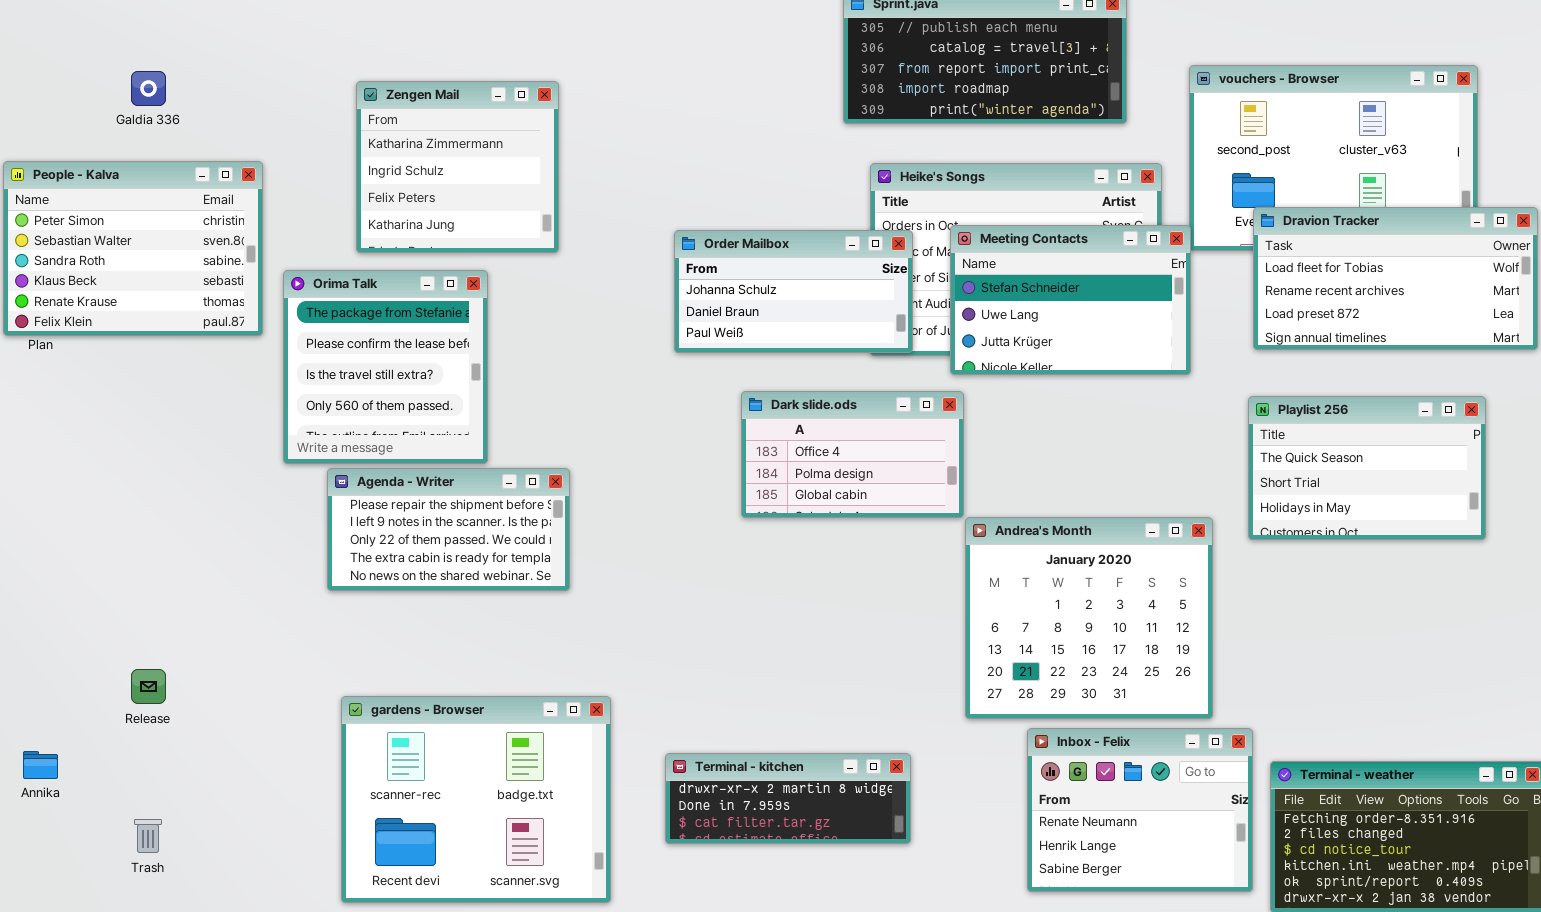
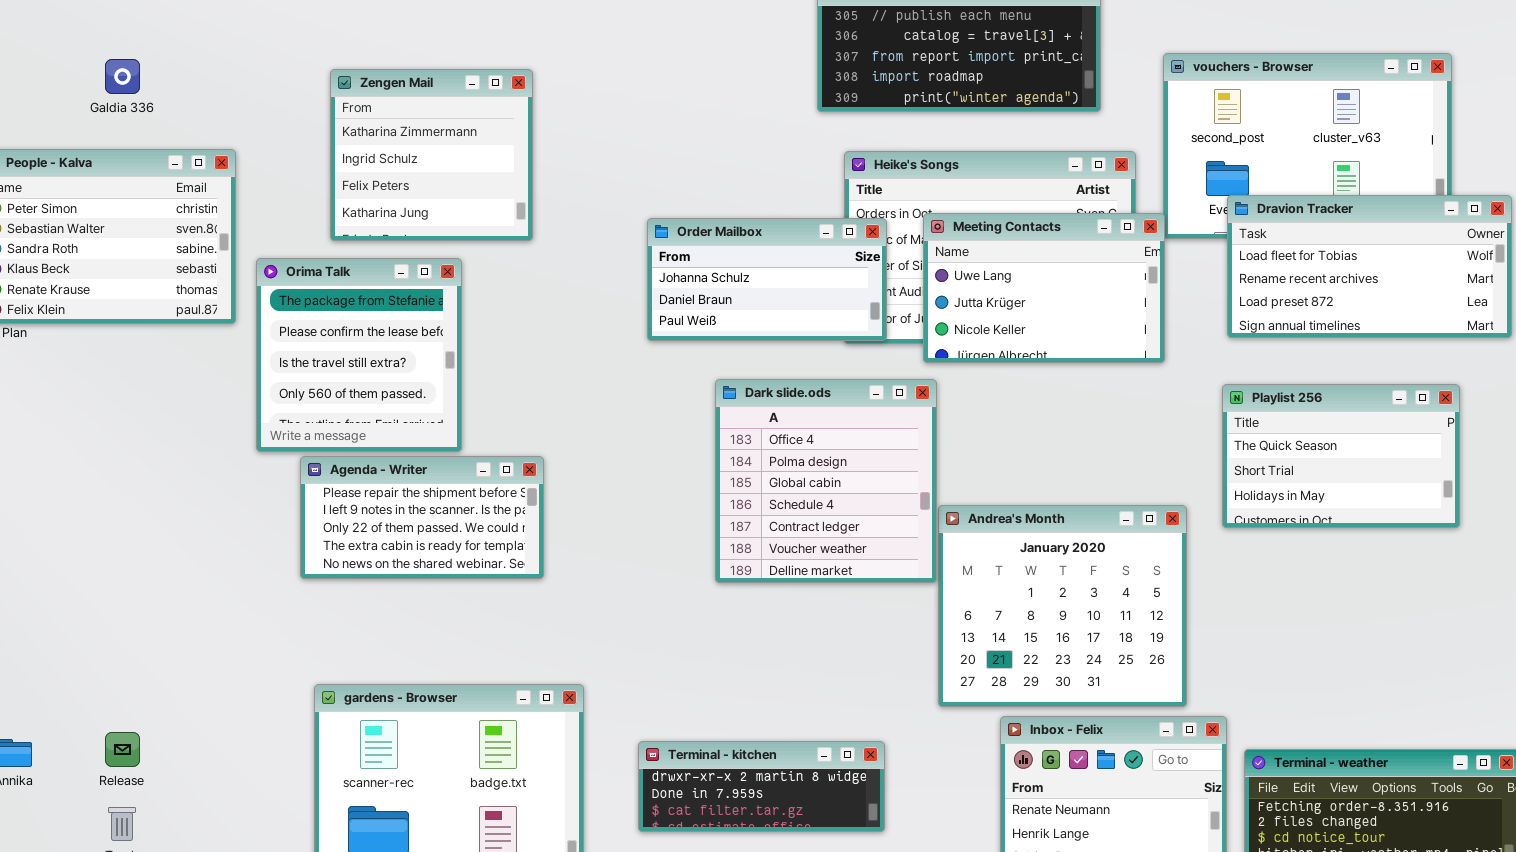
Meeting Contacts: [950,225,1191,375] -> [923,213,1165,363], scrolled down 1 row
Dark slide.ods: [741,391,964,518] -> [715,379,937,583], resized
Release: [131,669,166,704] -> [105,732,140,767], moved

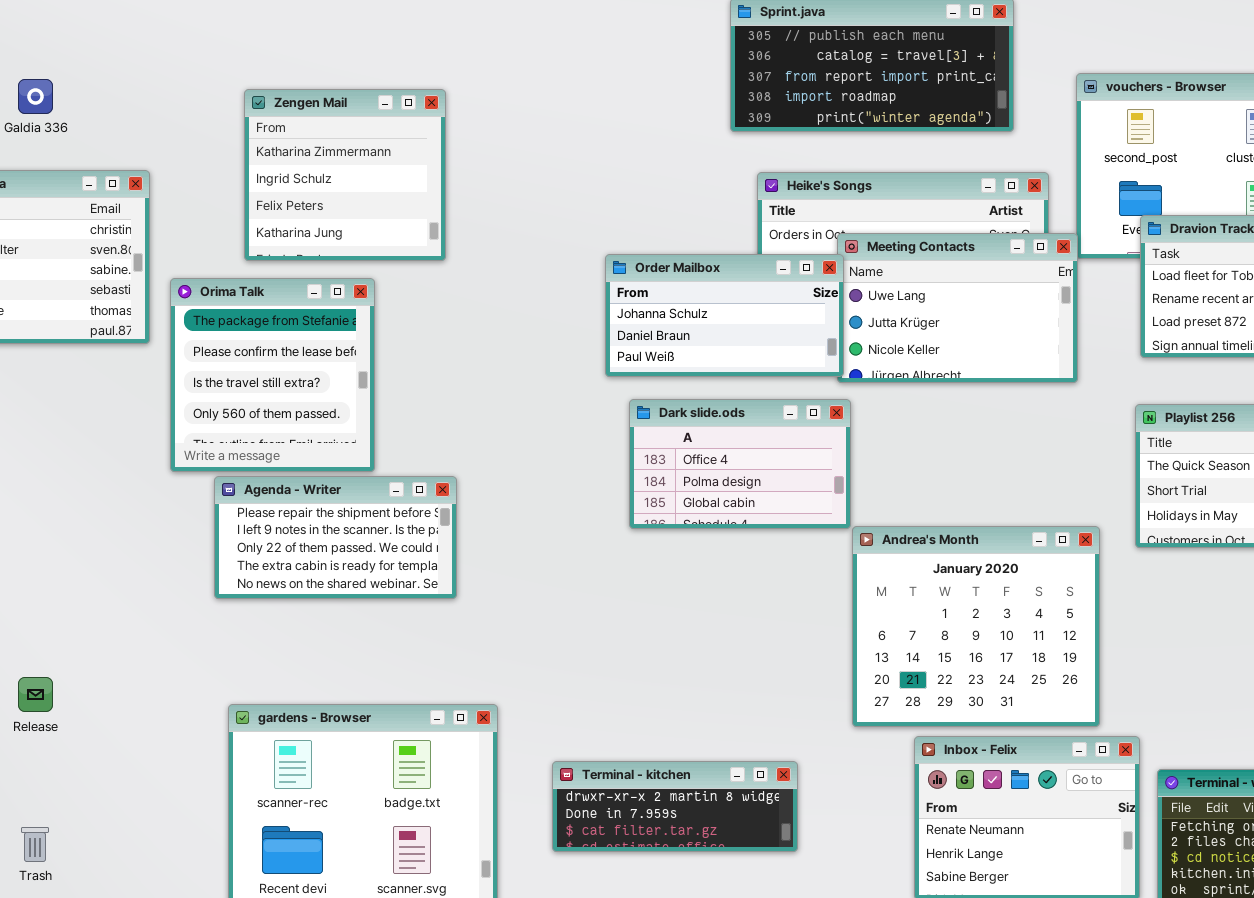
Order Mailbox: [647,218,887,341] -> [605,254,844,377], moved
Dark slide.ods: [715,379,937,583] -> [629,399,851,529], resized
Release: [105,732,140,767] -> [18,677,53,712], moved

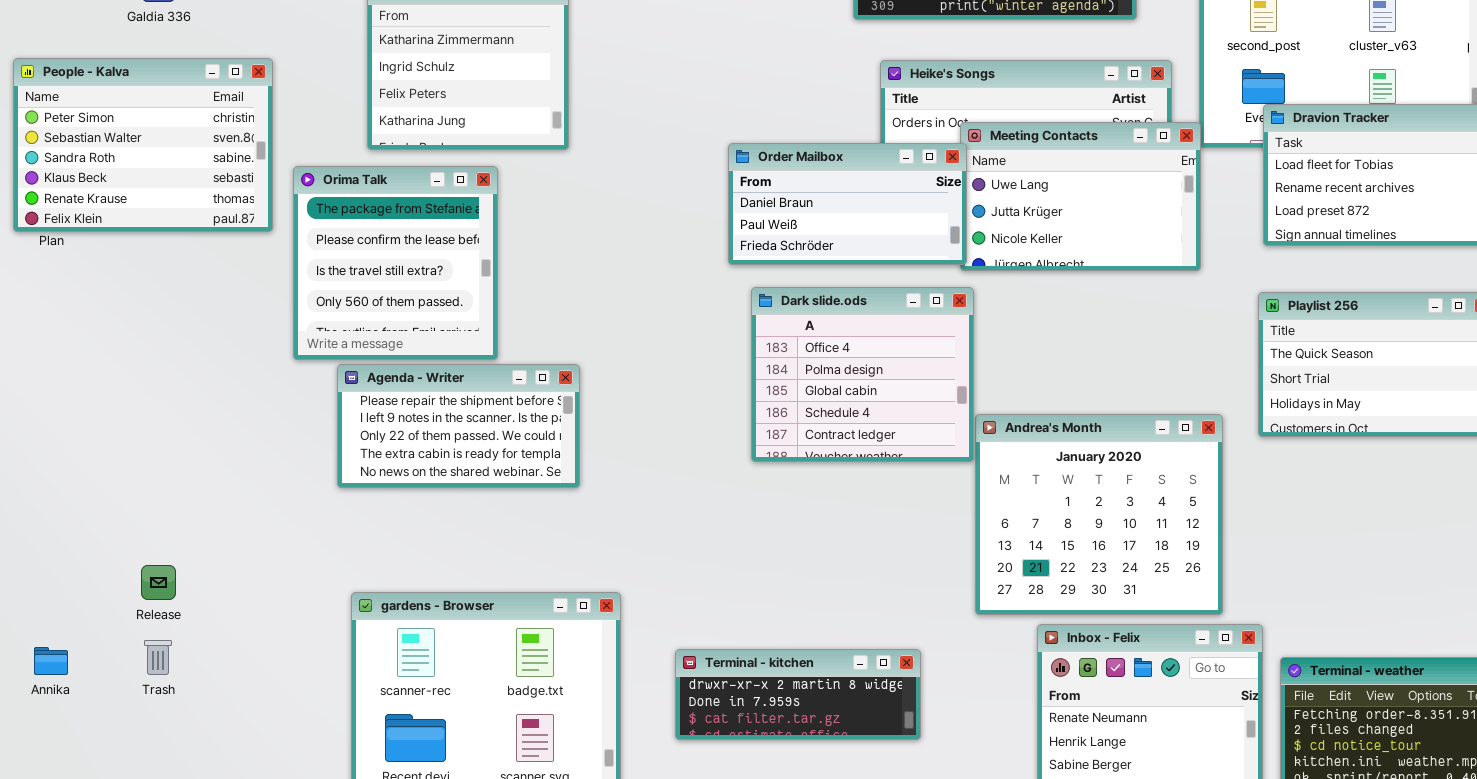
Order Mailbox: [605,254,844,377] -> [728,143,967,265], scrolled down 1 row
Dark slide.ods: [629,399,851,529] -> [751,287,974,462], resized
Trash: [21,827,49,862] -> [144,640,172,675], moved

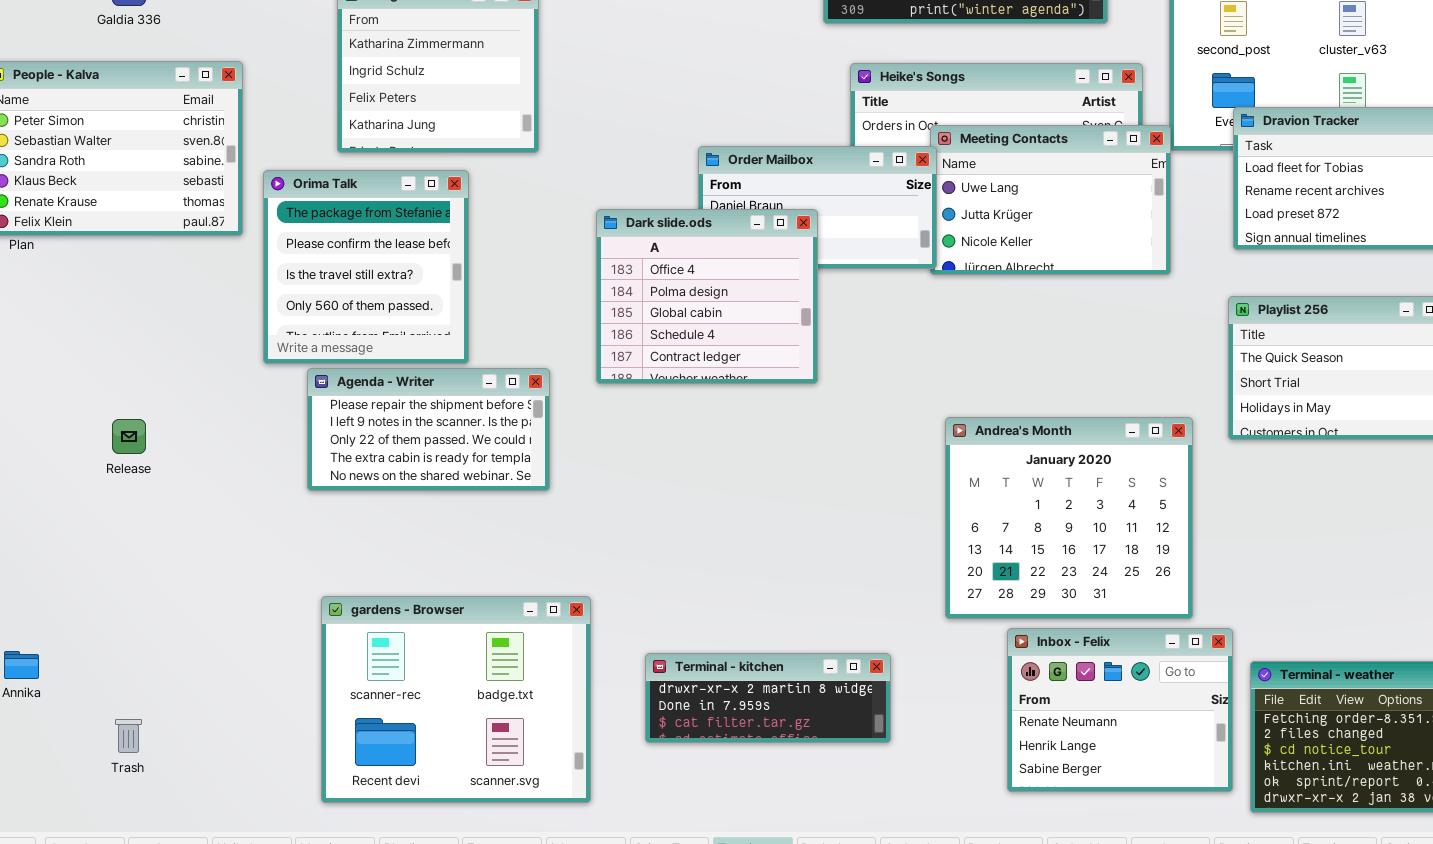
Dark slide.ods: [751,287,974,462] -> [596,209,818,384], moved
Release: [141,565,176,600] -> [112,419,146,454], moved
Trash: [144,640,172,675] -> [115,719,142,753], moved

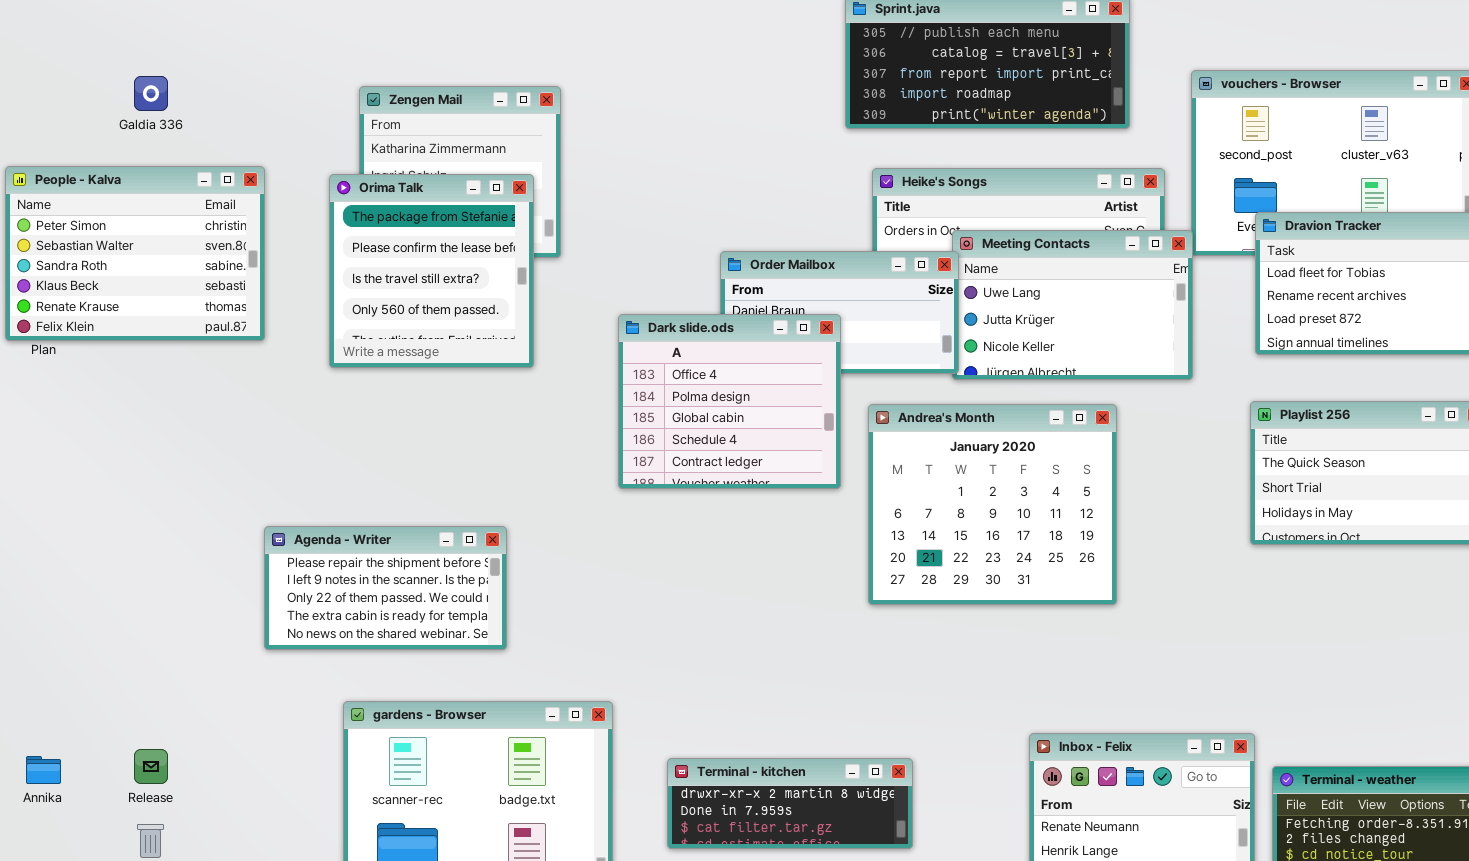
Orima Talk: [263,170,469,364] -> [329,174,534,368], moved
Agenda - Writer: [307,368,550,491] -> [264,526,507,650], moved
Andrea's Month: [945,417,1193,619] -> [868,404,1117,605], moved
Release: [112,419,146,454] -> [134,749,168,784], moved

